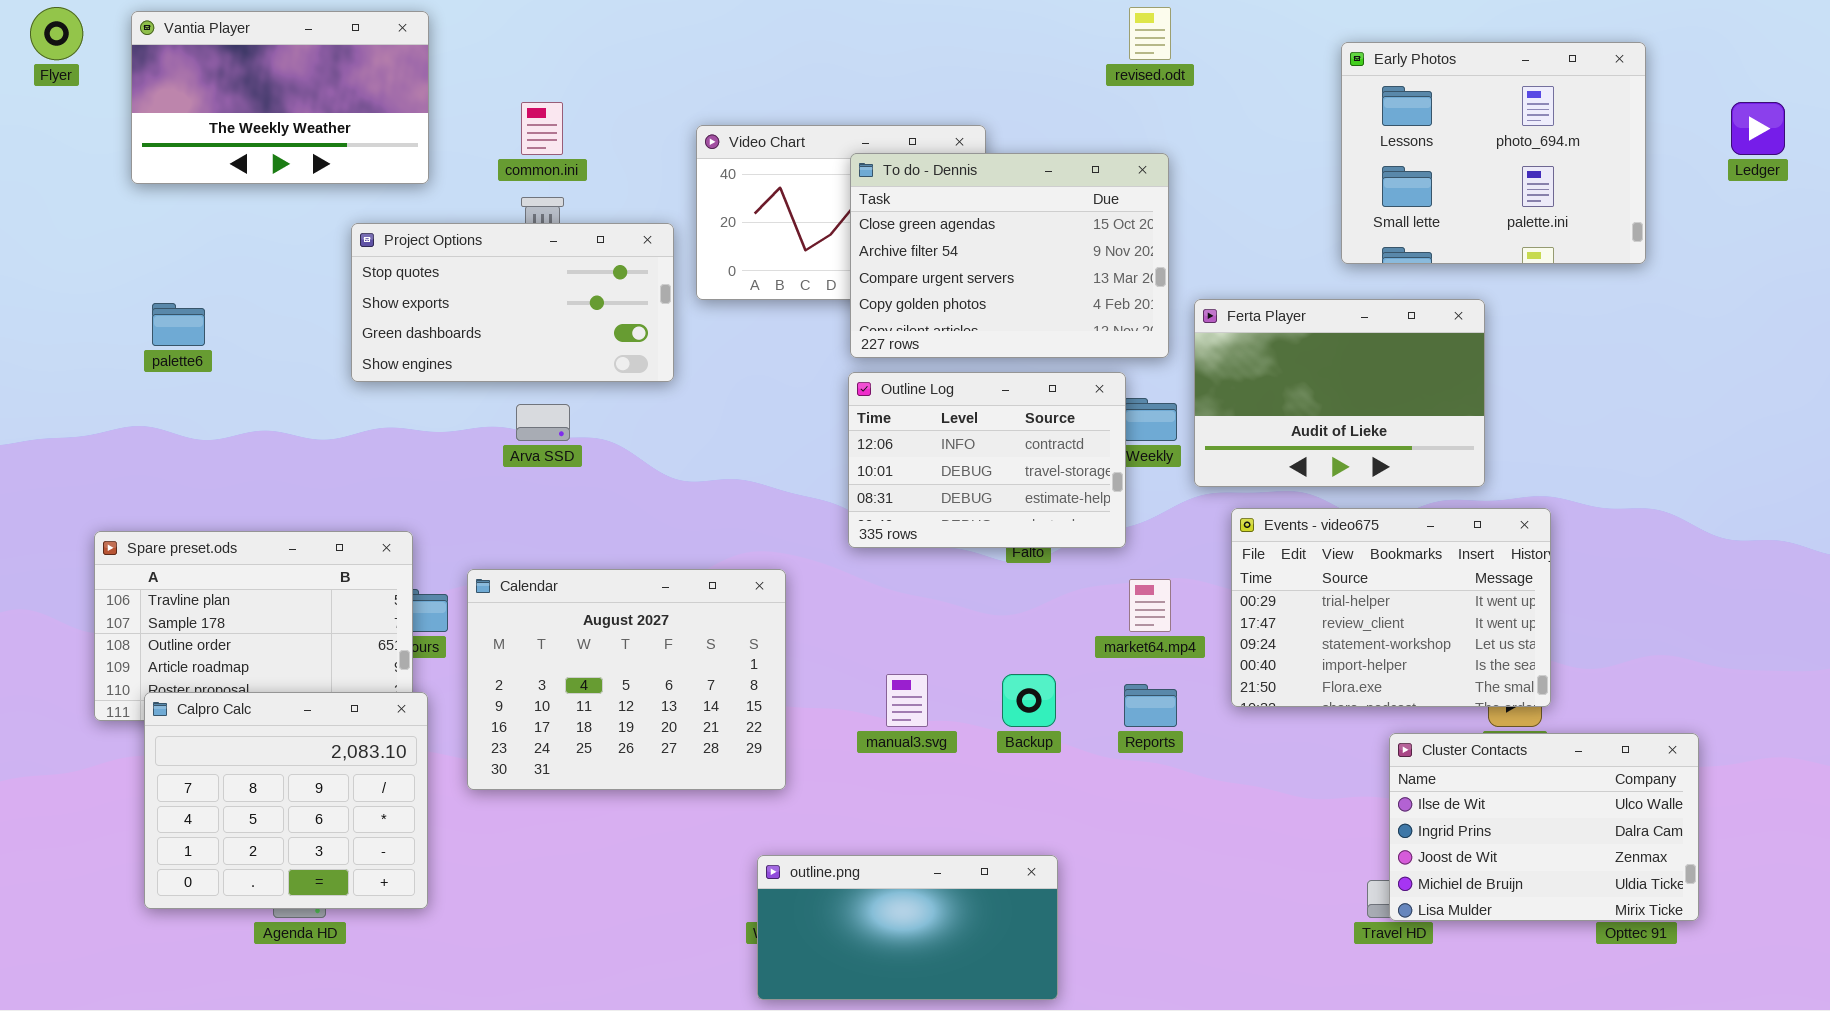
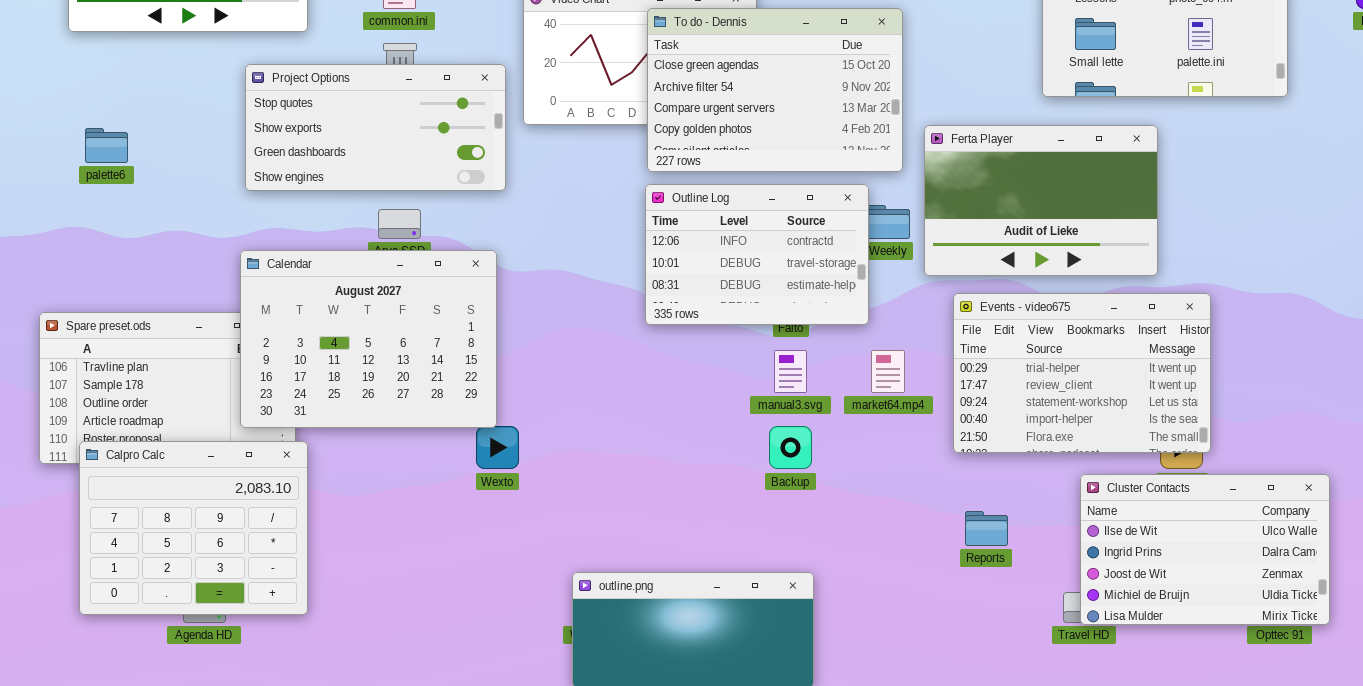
Calendar: [467,569,786,790] -> [240,250,497,428], moved
manual3.svg: [886,674,928,727] -> [774,350,807,393], moved
Reports: [1124,684,1177,727] -> [965,511,1008,546], moved

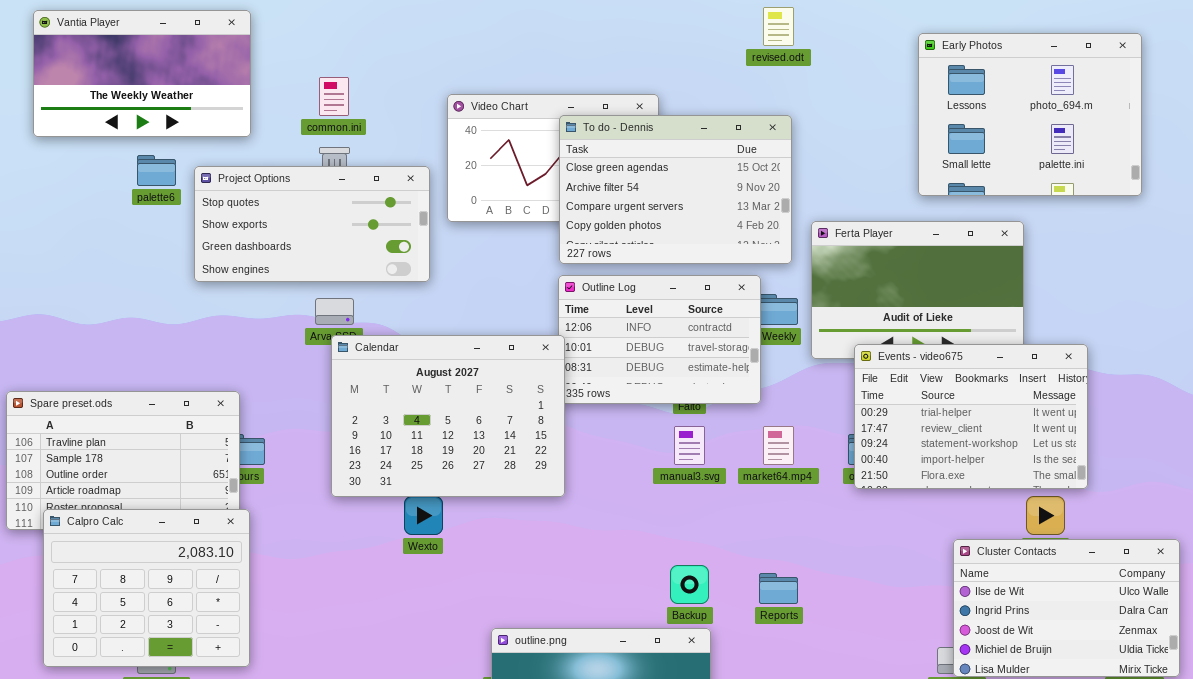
palette6: [85,128,128,163] -> [137,155,176,186], moved
Calendar: [240,250,497,428] -> [331,335,565,497], moved
Events - video675: [953,293,1211,453] -> [854,344,1088,489], moved
Backup: [769,426,812,469] -> [670,565,709,604], moved
Reports: [965,511,1008,546] -> [759,573,798,604], moved

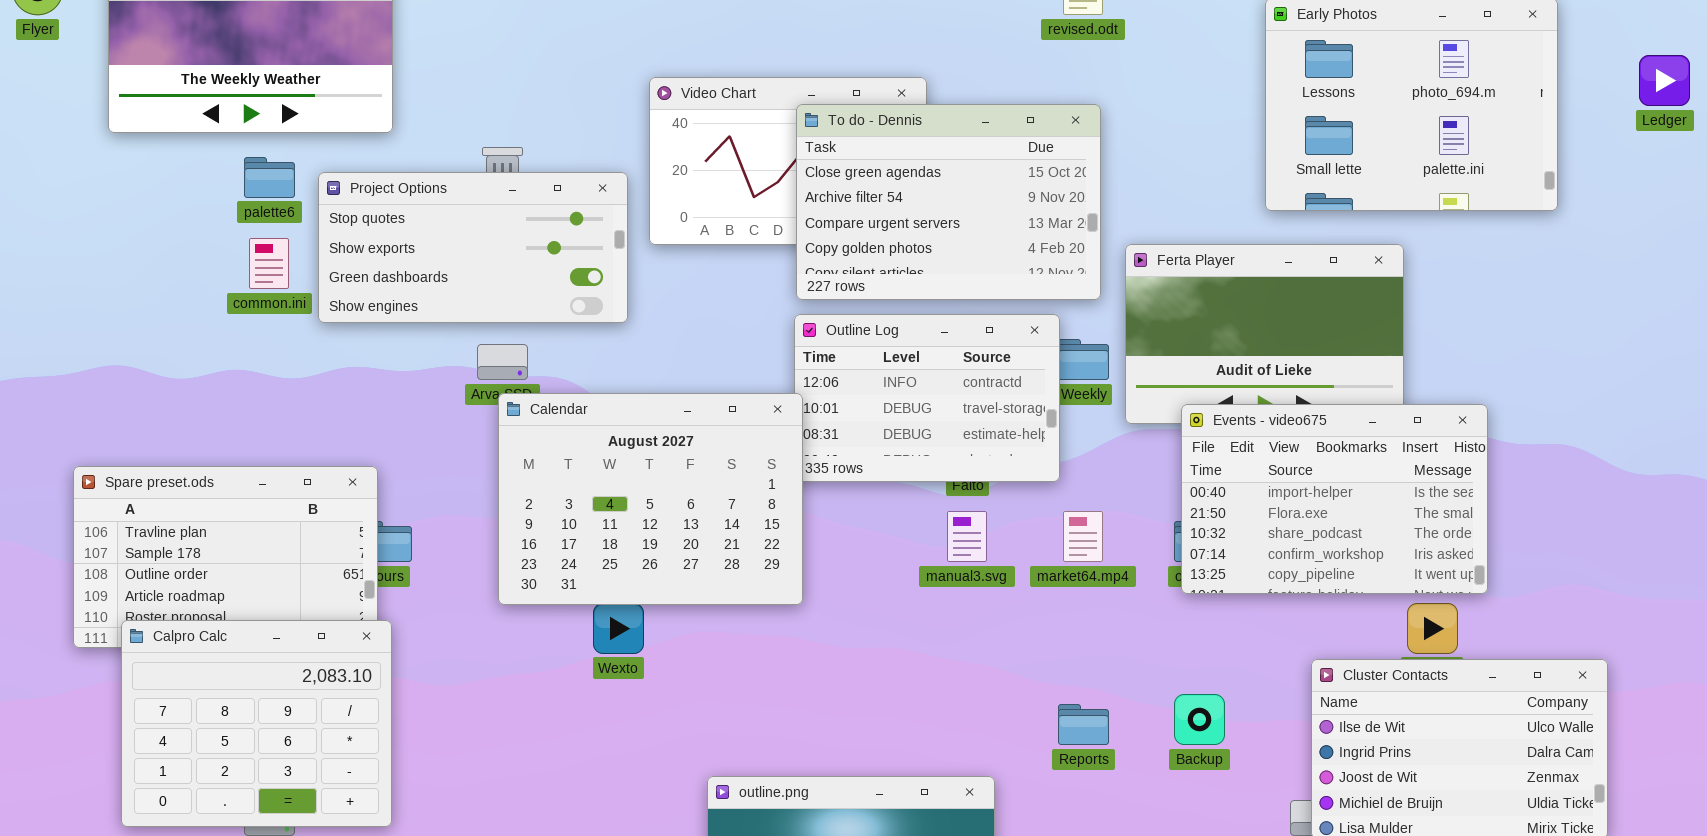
common.ini: [319,77,349,116] -> [249,238,289,289], moved
Events - video675: [854,344,1088,489] -> [1181,404,1488,594], scrolled down 3 rows
Backup: [670,565,709,604] -> [1174,694,1225,745], moved

